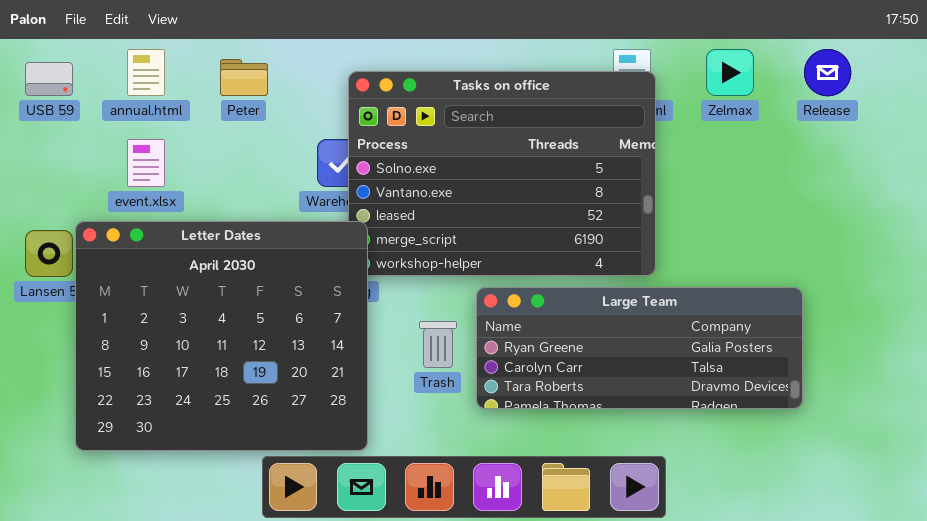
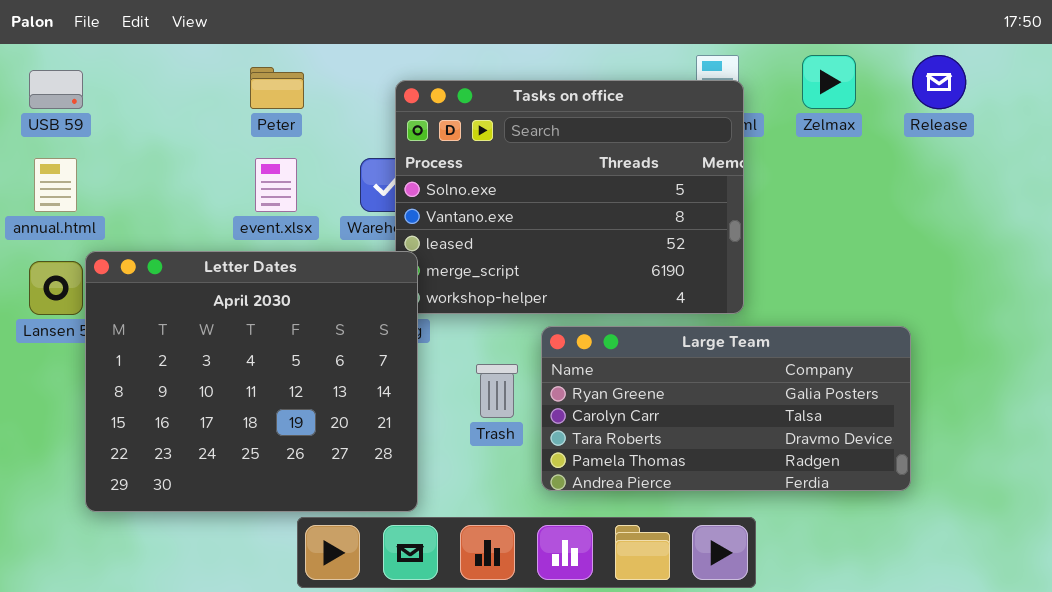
annual.html: [127,49,165,96] -> [34,158,77,212], moved
event.xlsx: [127,139,165,187] -> [255,158,297,212], moved
Large Team: [476,287,803,409] -> [541,326,911,491], resized

